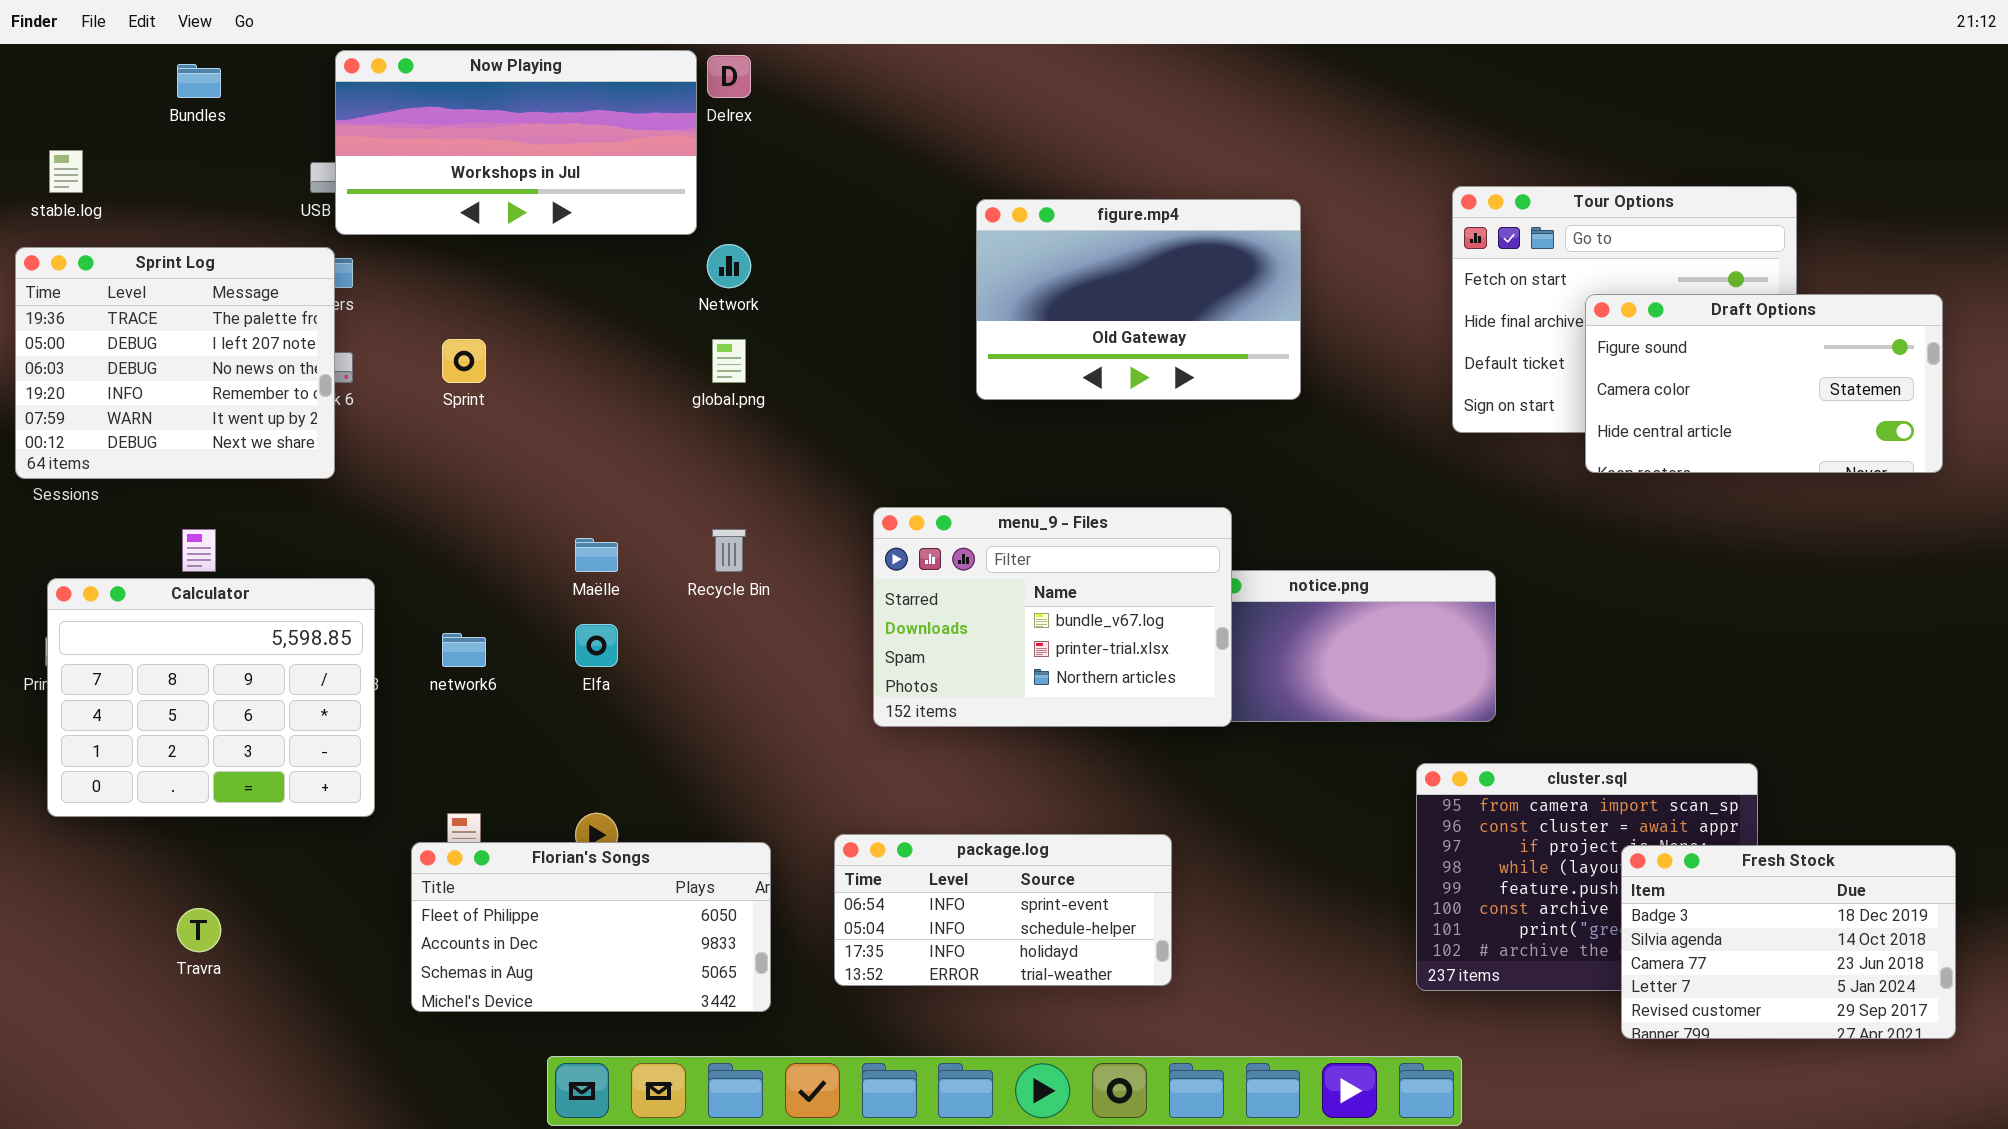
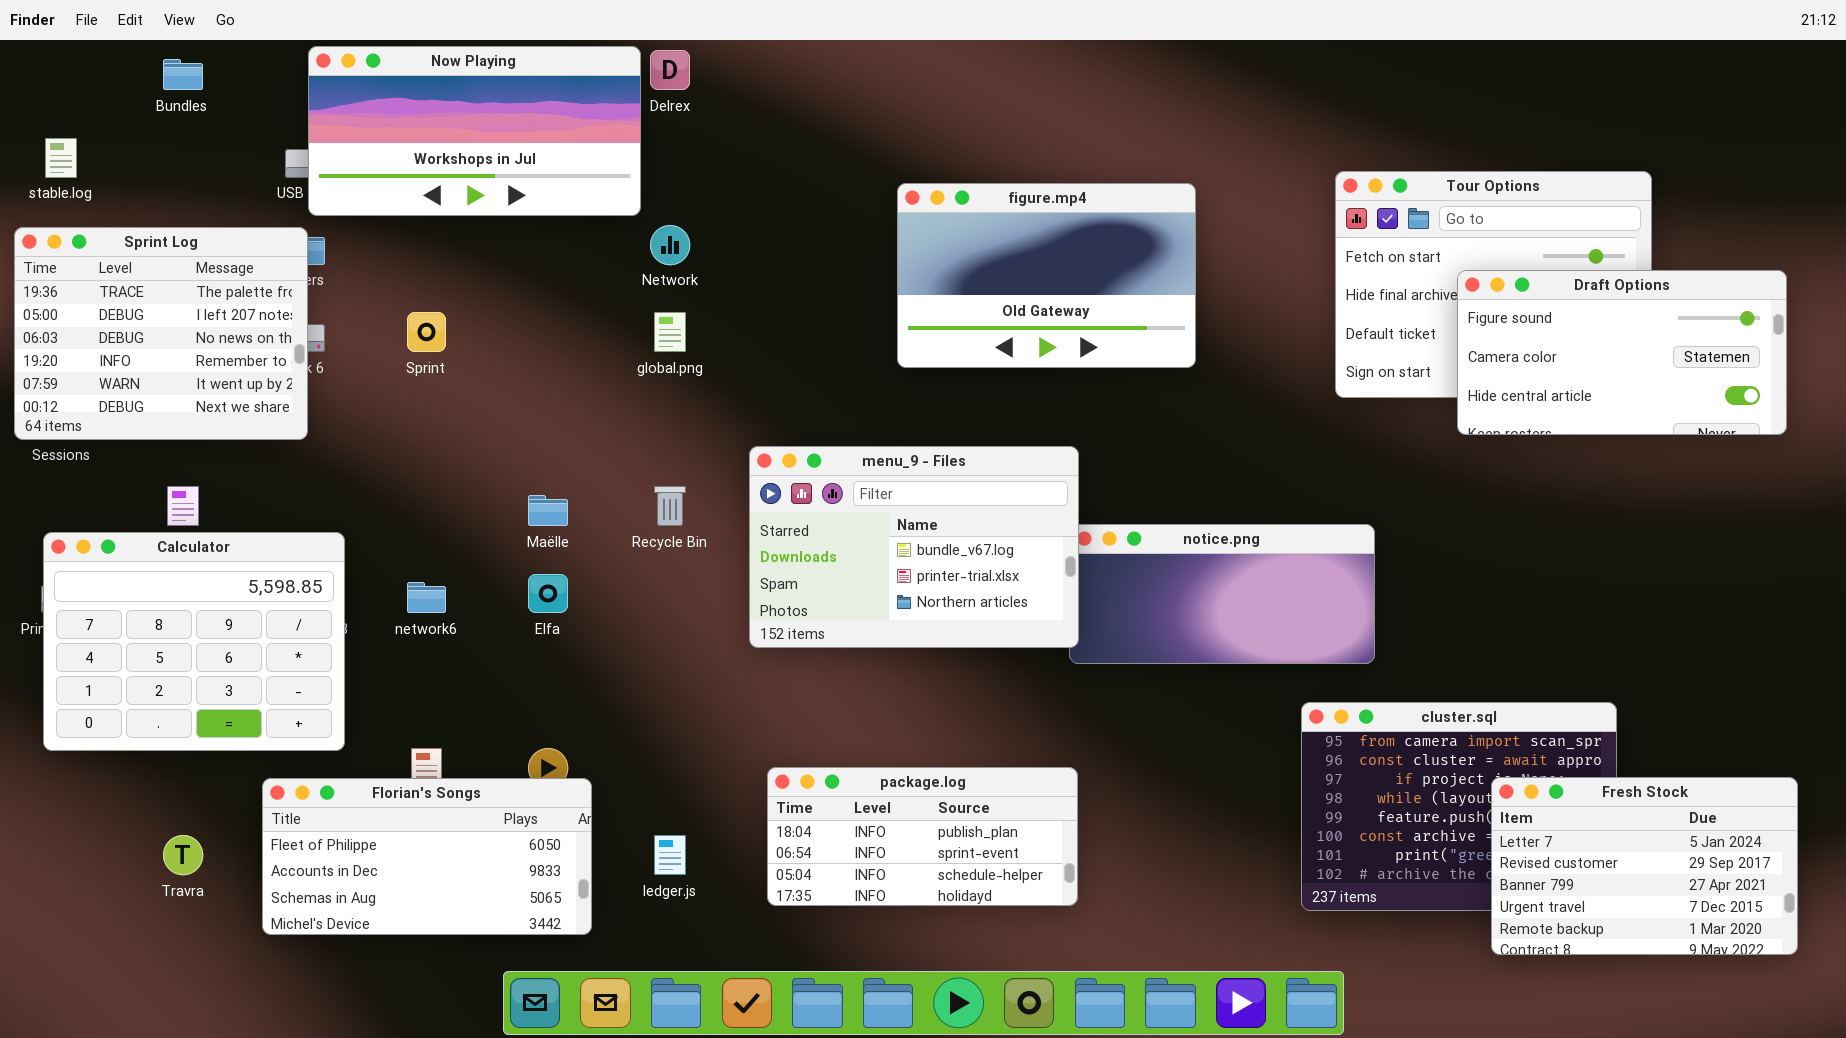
menu_9 - Files: [873,507,1232,727] -> [749,446,1079,648], moved
package.log: [834,834,1172,986] -> [767,767,1078,906], scrolled up 1 row
Florian's Songs: [411,842,771,1012] -> [262,778,592,935], moved
Fresh Stock: [1621,845,1956,1039] -> [1491,777,1798,955], scrolled down 3 rows

